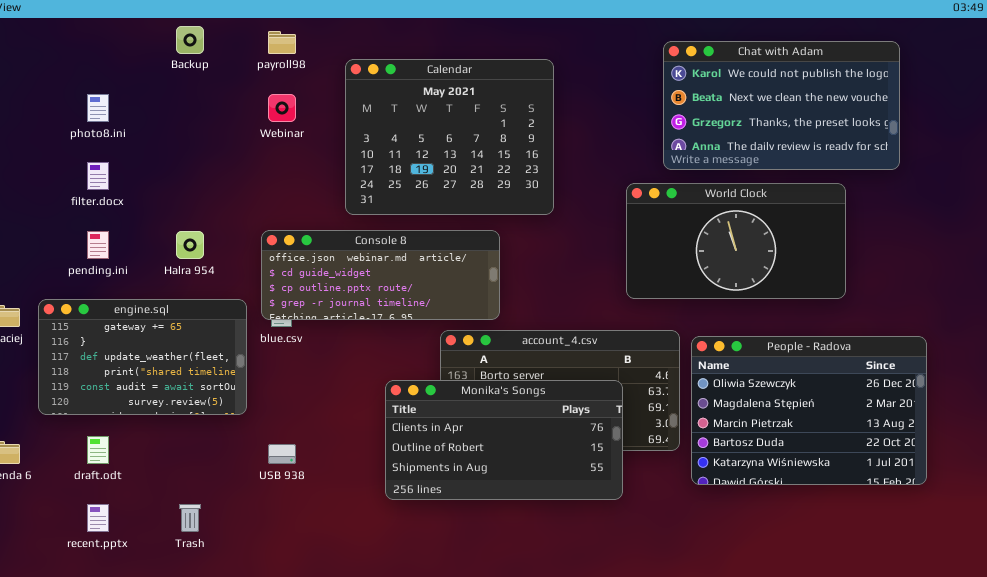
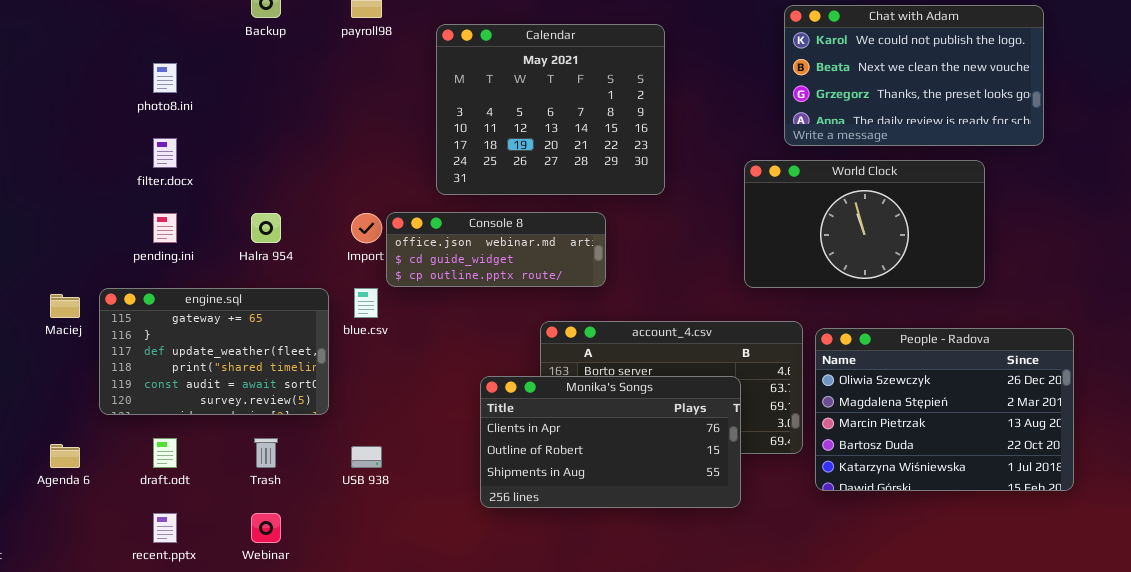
Webinar: [268,94,296,122] -> [251,513,281,543], moved
Console 8: [261,230,500,320] -> [386,212,606,287], resized
Trash: [179,504,201,532] -> [254,438,278,468], moved

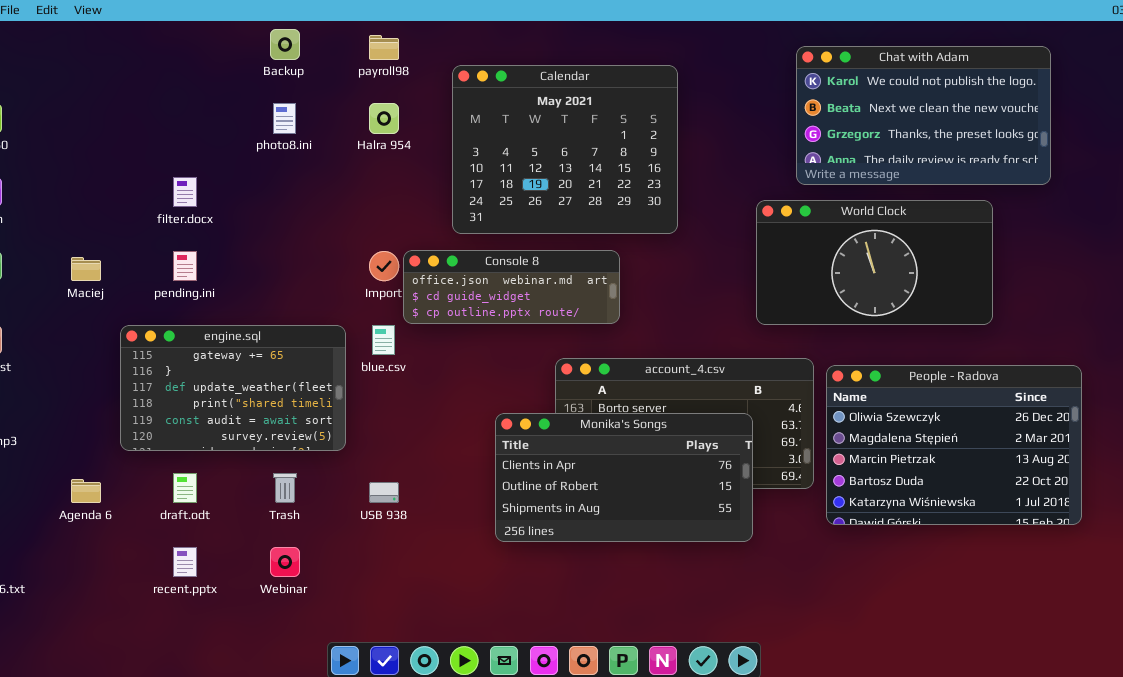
photo8.ini: [153,63,177,93] -> [273,103,296,134], moved
Halra 954: [251,213,281,243] -> [369,103,399,134], moved
Maciej: [50,294,80,318] -> [71,257,101,281], moved

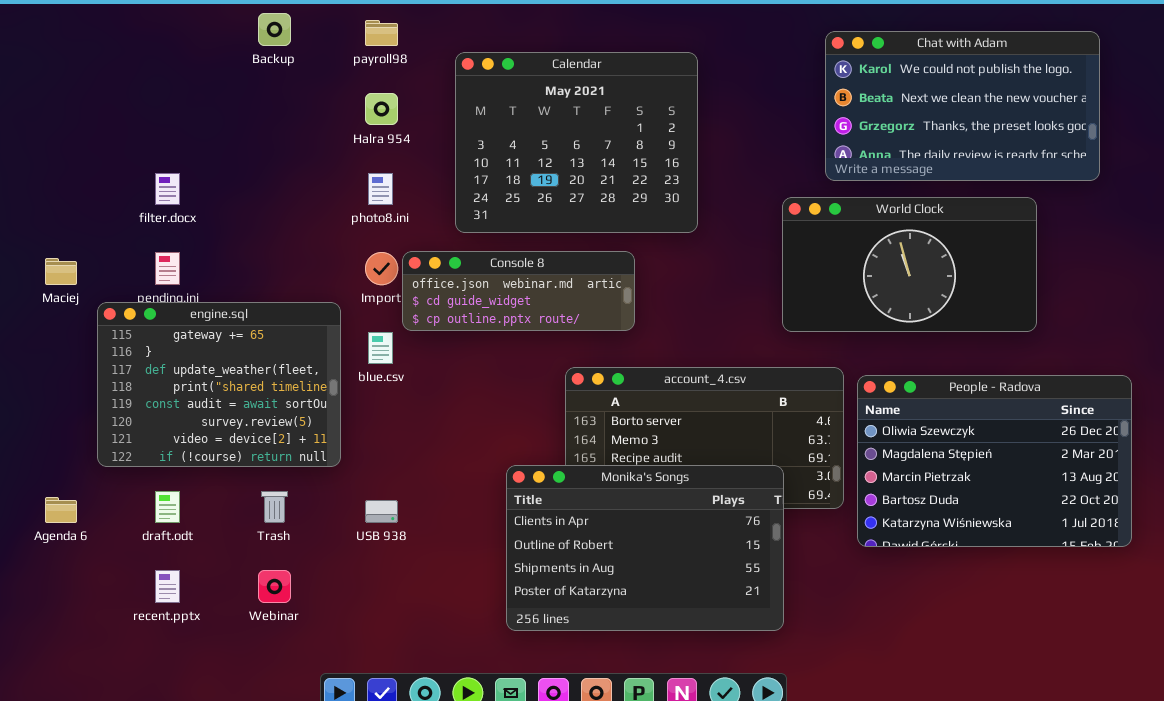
photo8.ini: [273,103,296,134] -> [368,173,393,205], moved
engine.sql: [120,325,346,451] -> [97,302,341,467], resized
Monika's Songs: [495,413,753,542] -> [506,465,784,631], moved, resized

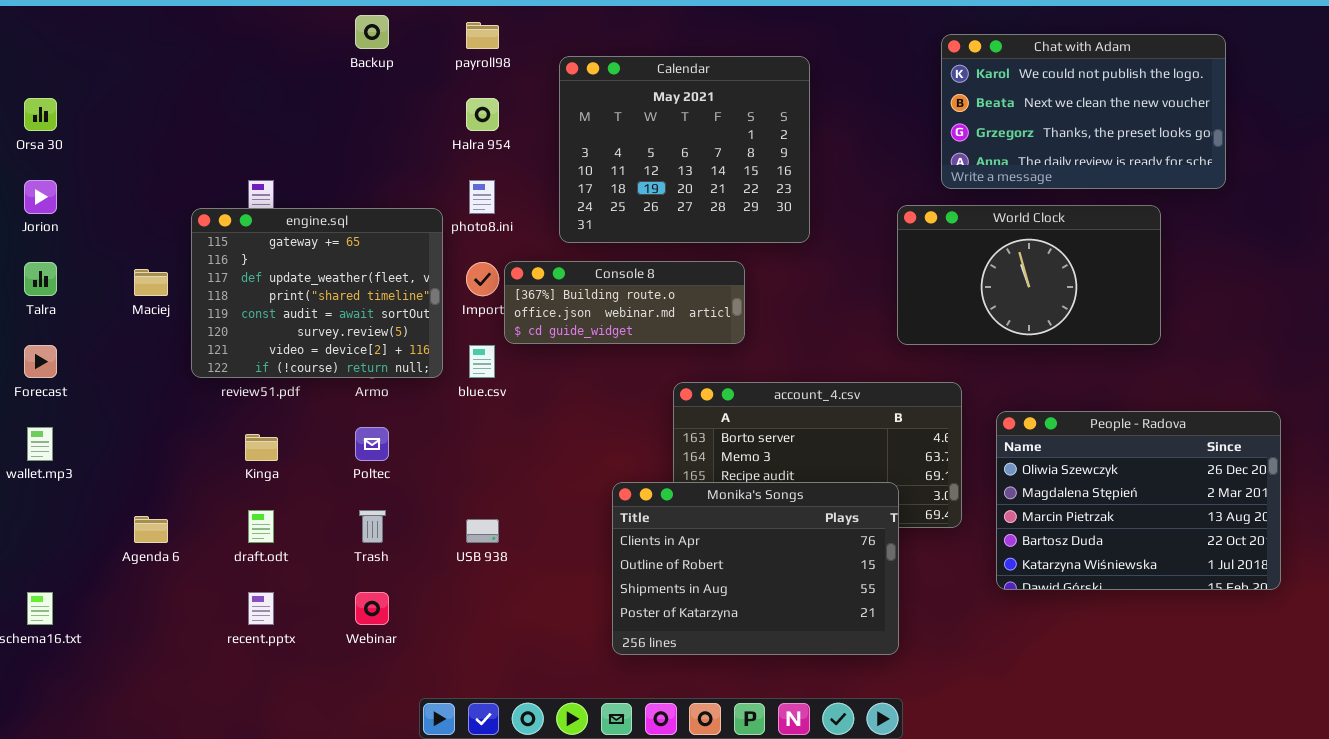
Console 8: [402,251,635,331] -> [504,261,745,344], scrolled up 1 row
engine.sql: [97,302,341,467] -> [191,208,443,378], moved
People - Radova: [857,375,1132,547] -> [996,411,1281,590], moved

